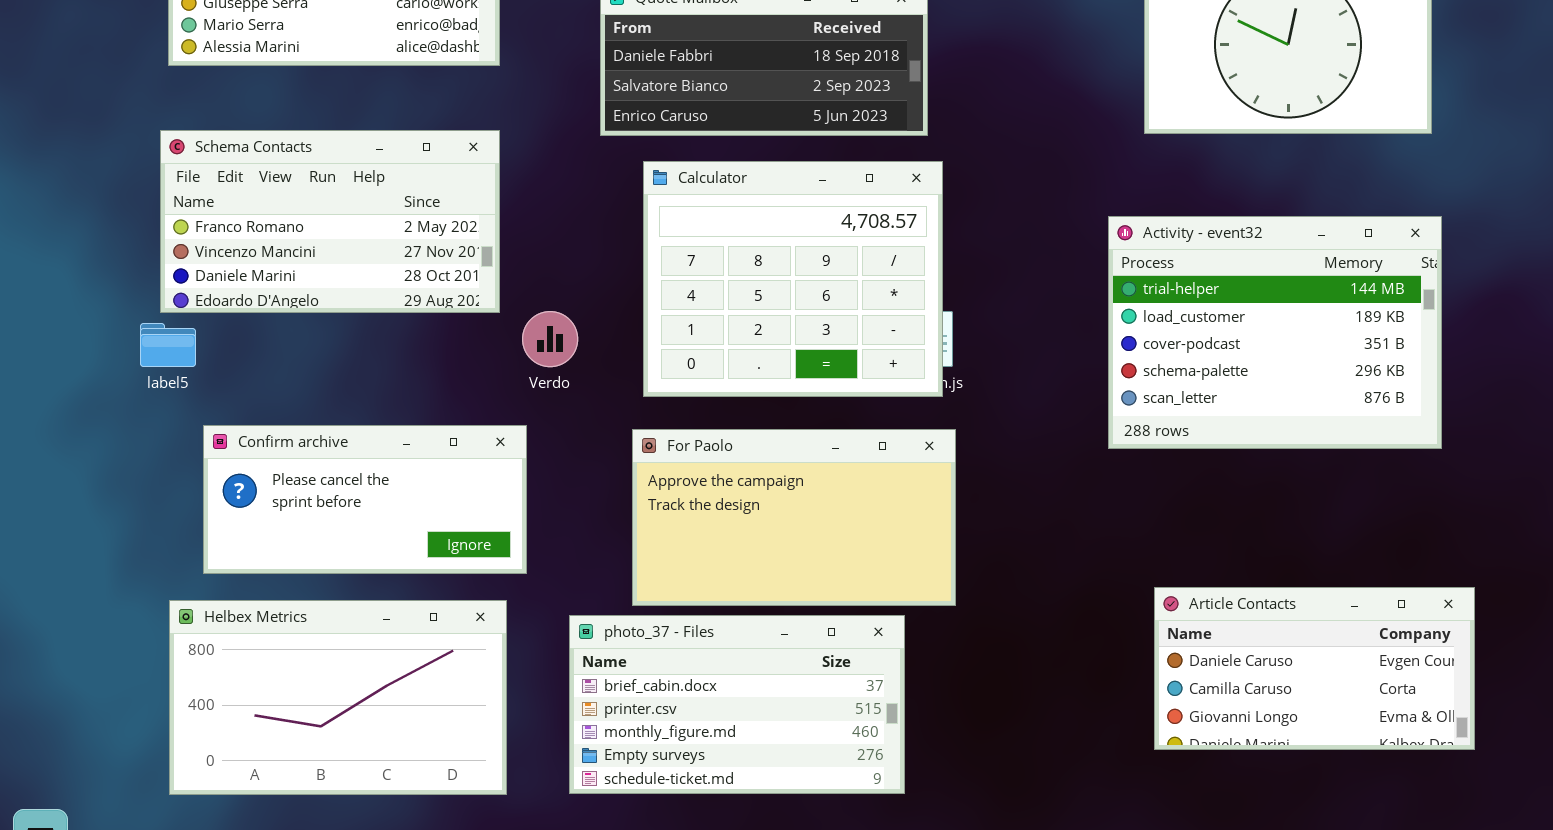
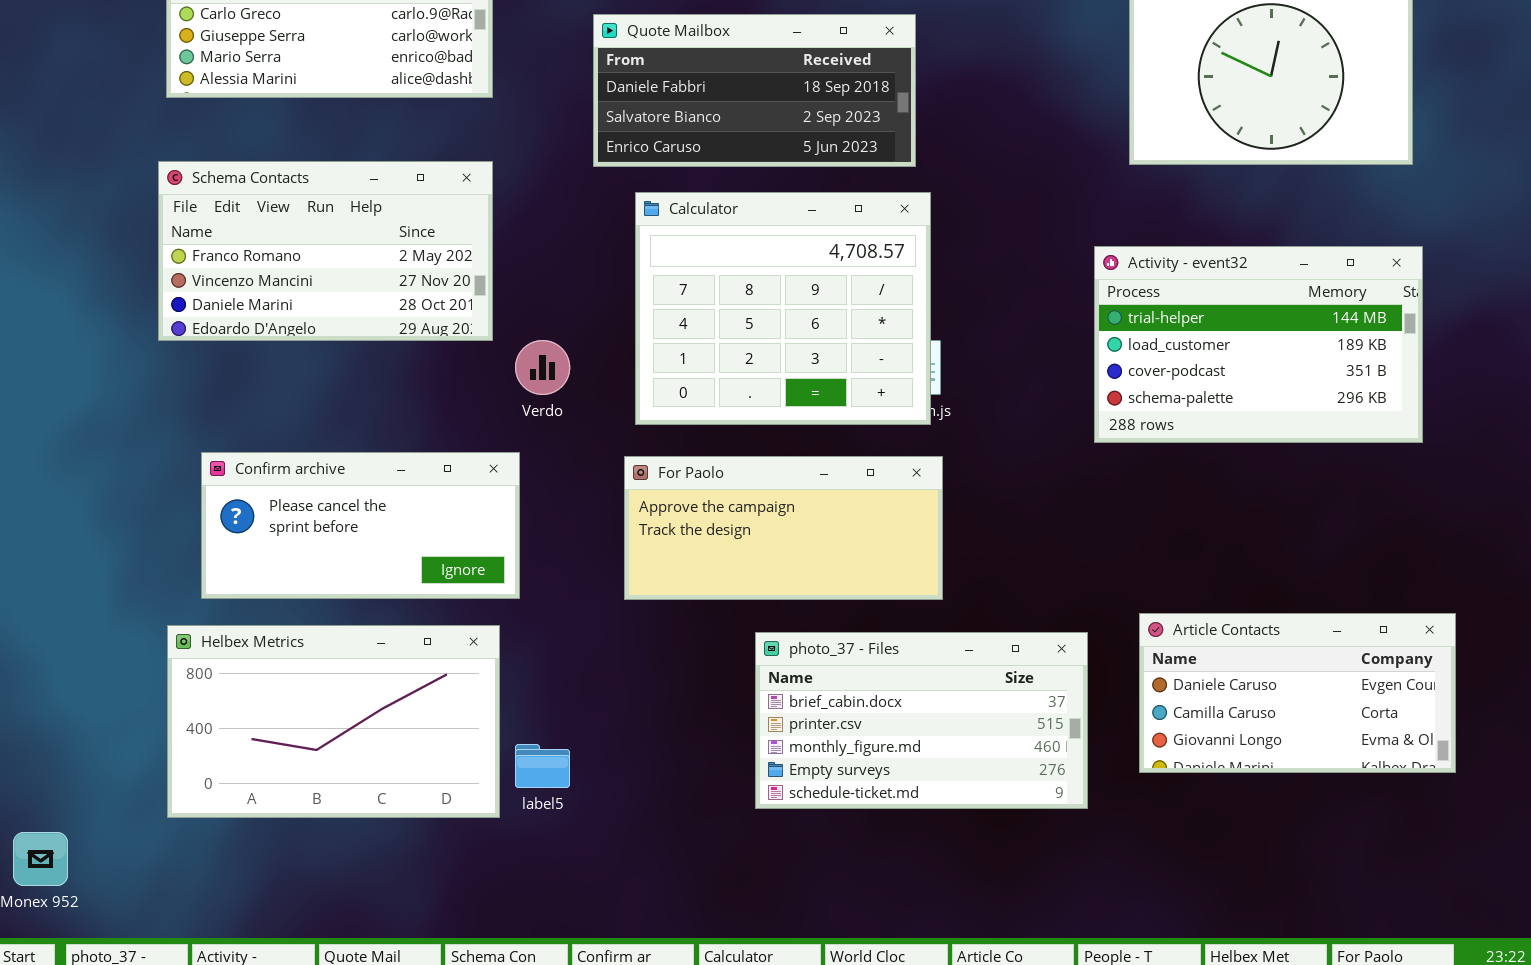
Activity - event32: [1108,216,1442,449] -> [1094,246,1423,443], resized
label5: [140,323,196,367] -> [515,744,570,788], moved
For Paolo: [632,429,956,606] -> [624,456,943,600], resized
photo_37 - Files: [569,615,905,794] -> [755,632,1088,809], moved

